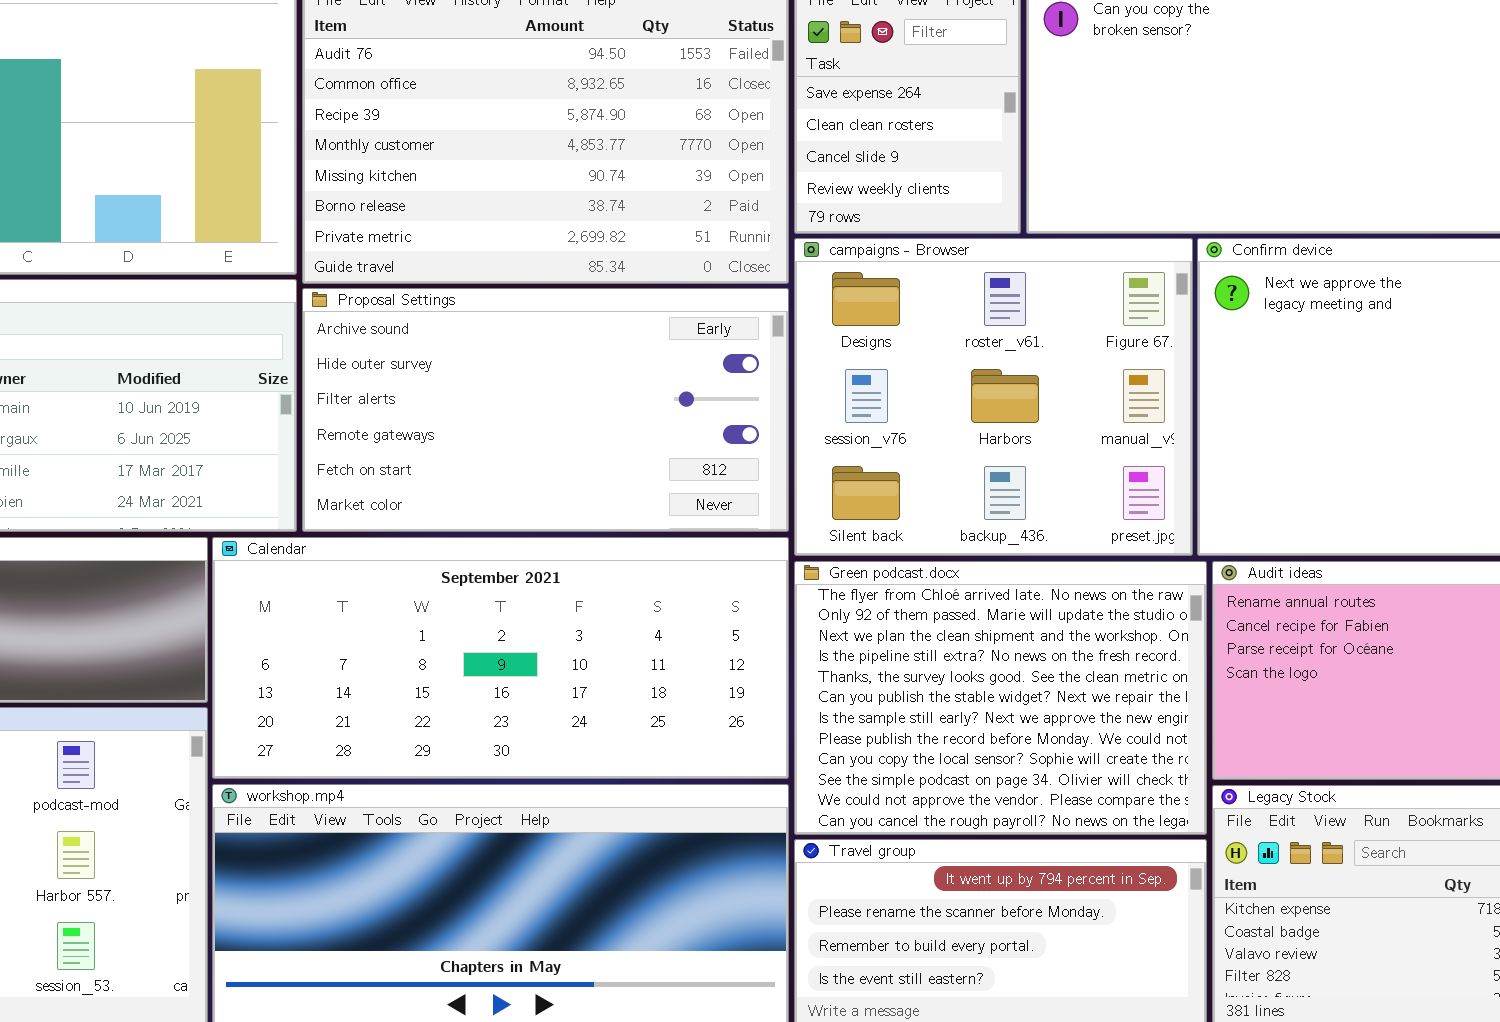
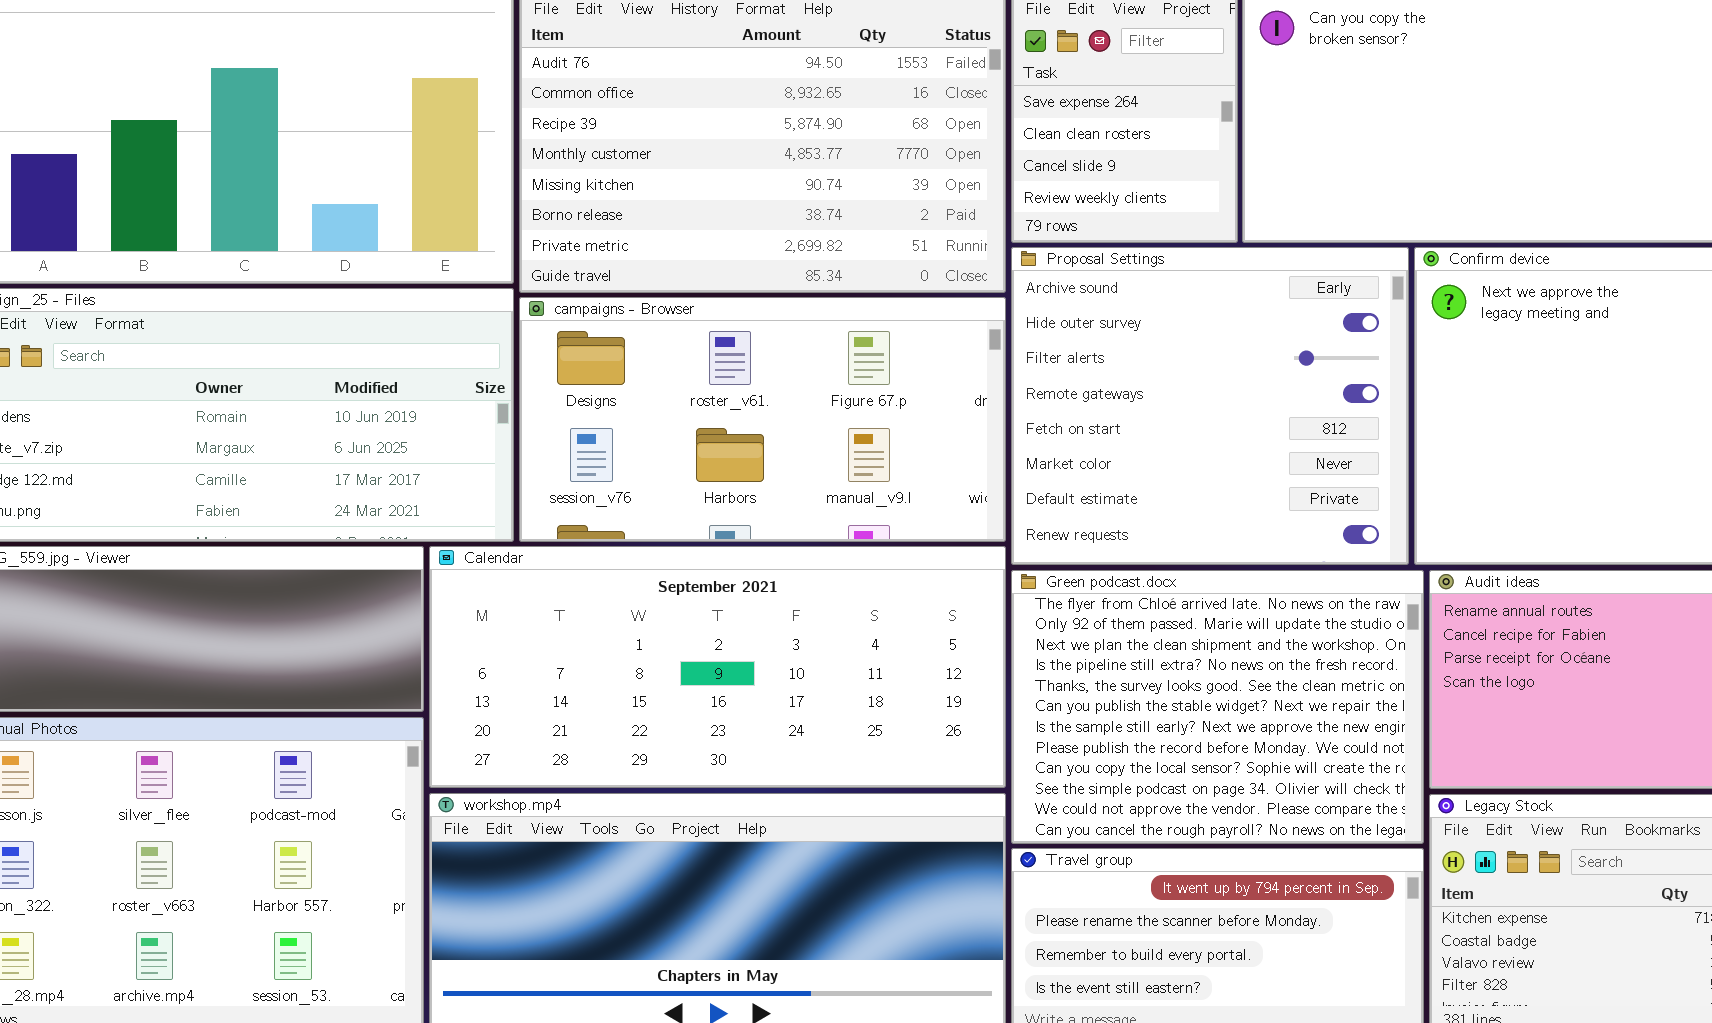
campaigns - Browser: [794,238,1193,556] -> [519,297,1006,542], moved, resized
Proposal Settings: [302,288,789,532] -> [1011,247,1409,565], moved, resized

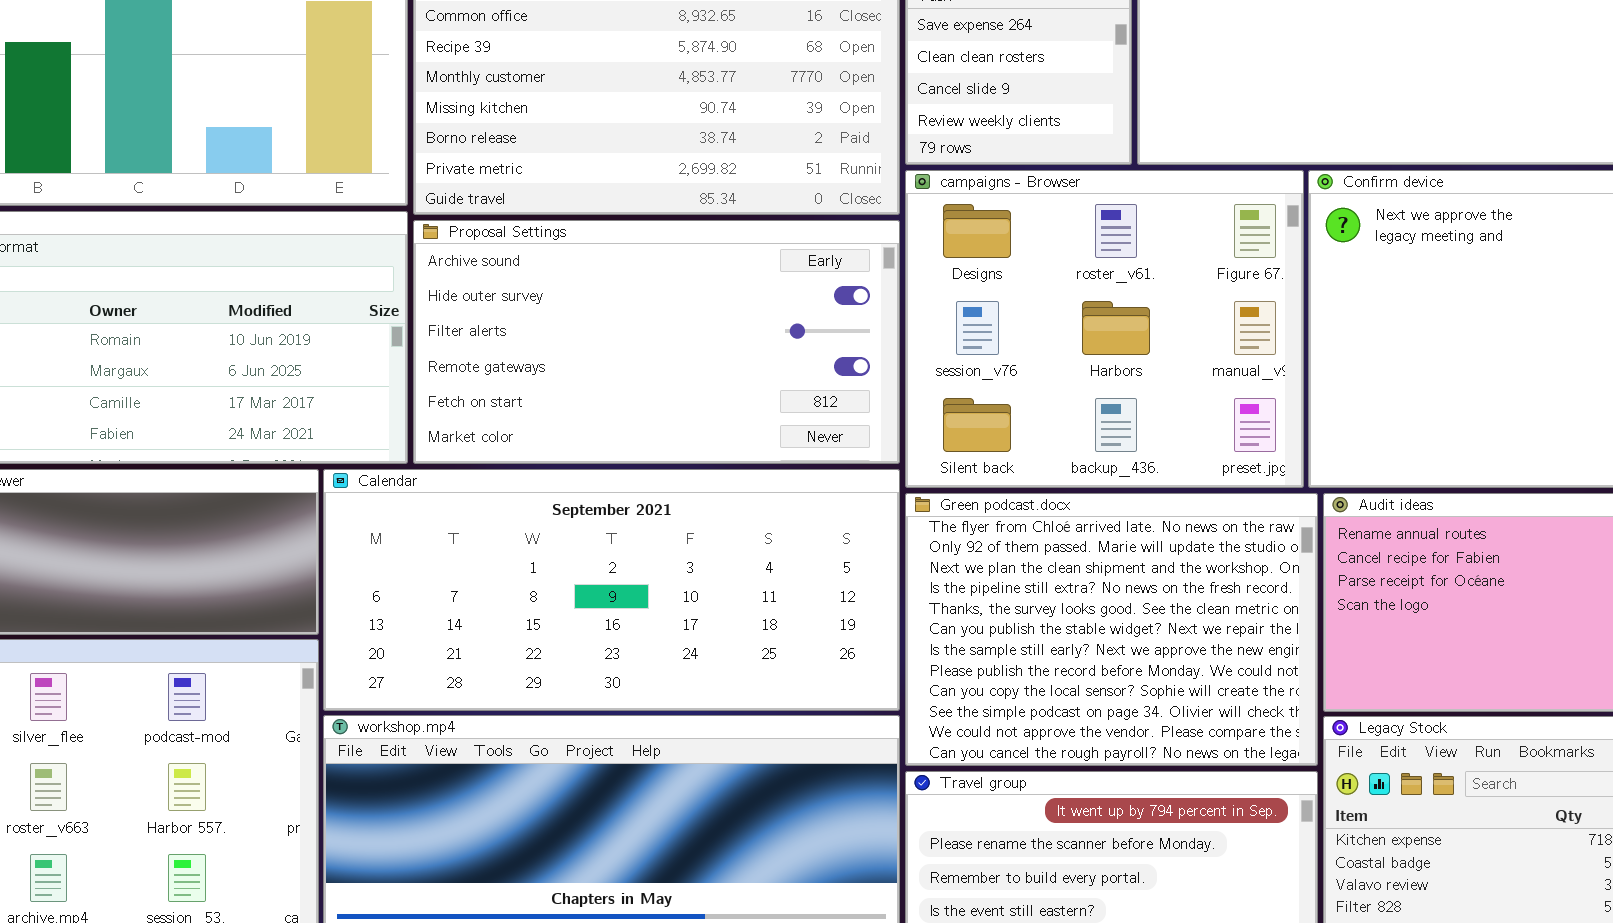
Proposal Settings: [1011,247,1409,565] -> [413,220,900,464], moved, resized
campaigns - Browser: [519,297,1006,542] -> [905,170,1304,488], moved, resized

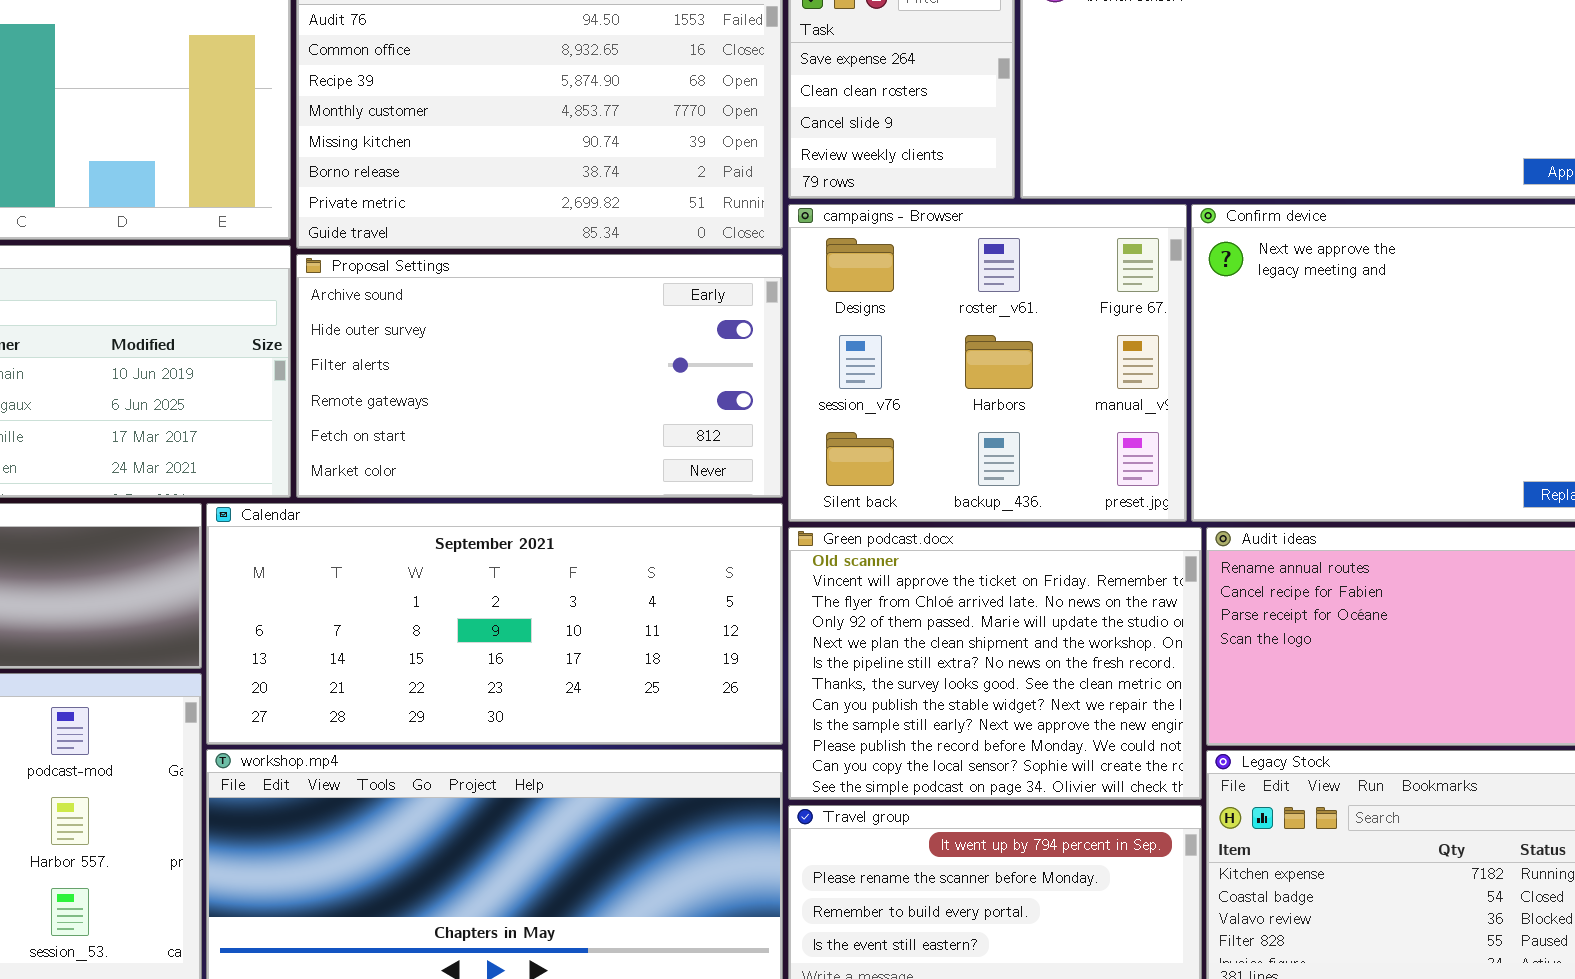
Green podcast.docx: [905,493,1318,766] -> [788,527,1202,800], scrolled up 2 rows

